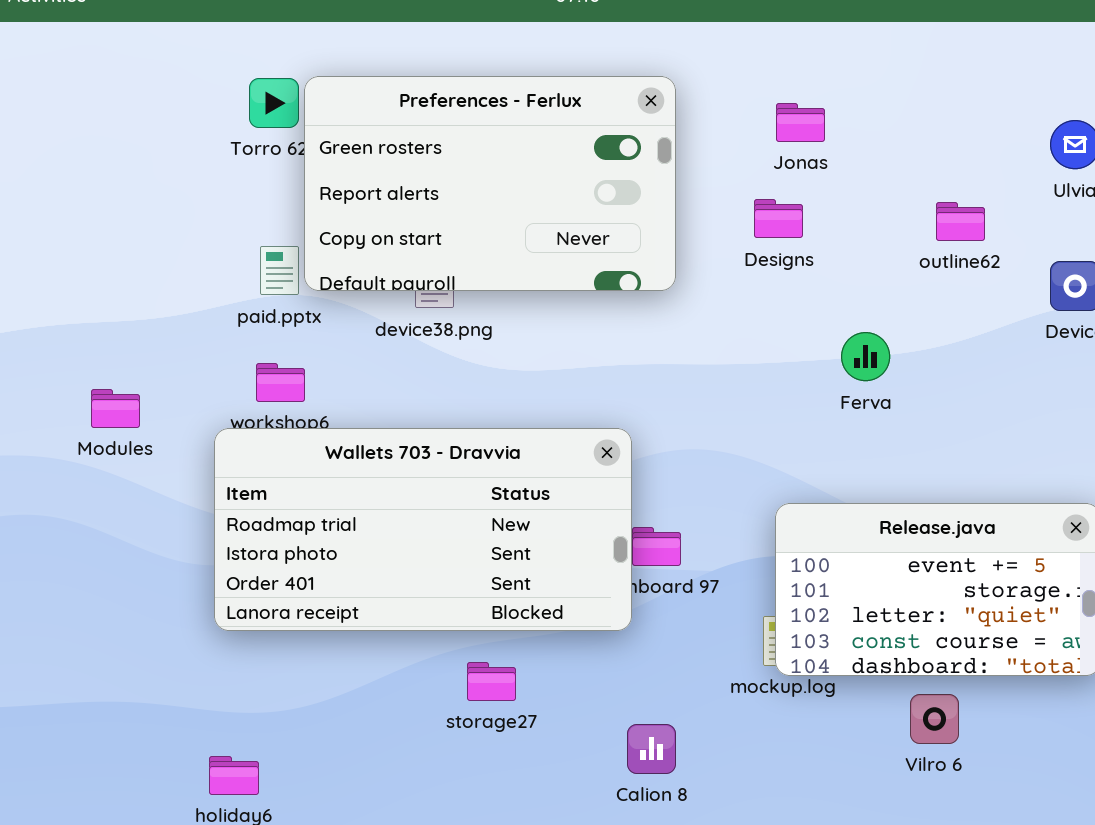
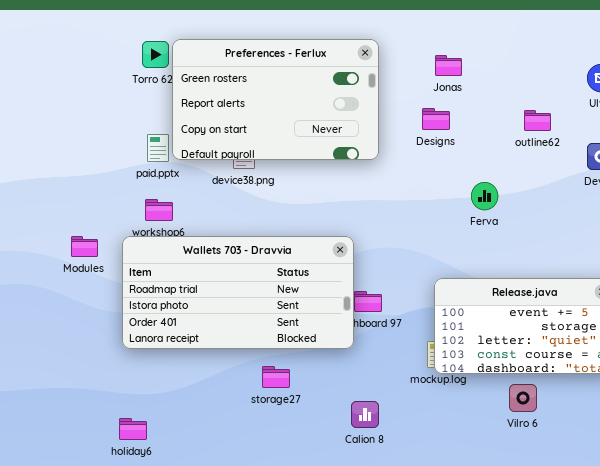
Modules: [91,389,140,428] -> [71,236,98,257], moved

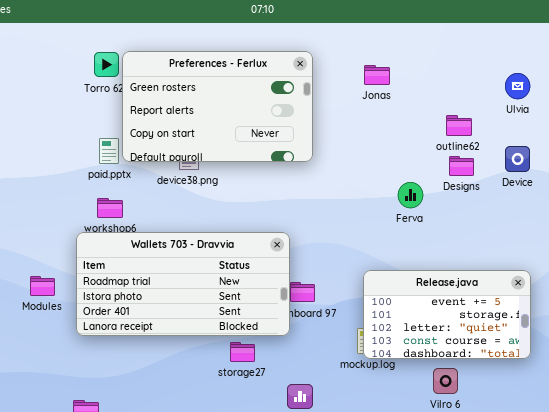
Designs: [422,108,450,130] -> [449,156,474,176], moved
Modules: [71,236,98,257] -> [30,276,55,296], moved
storage27: [262,366,290,388] -> [230,342,255,362], moved

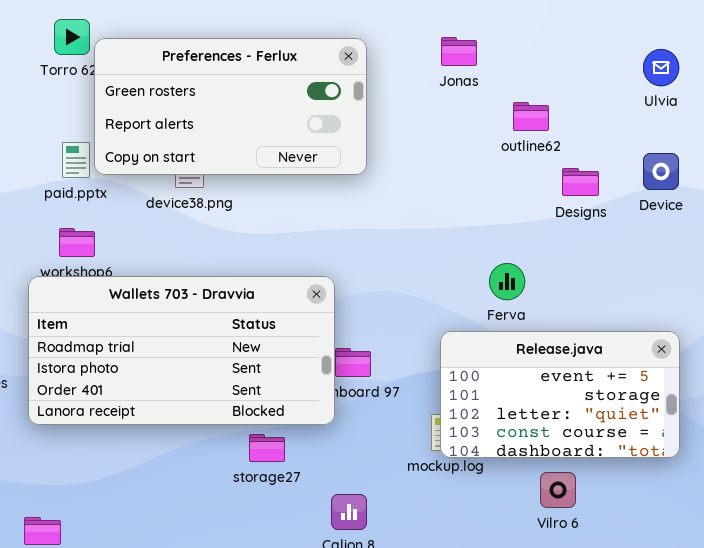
Preferences - Ferlux: [122,51,313,162] -> [94,38,367,175], resized
outline62: [446,115,472,136] -> [513,102,549,131], moved
Ferva: [398,182,423,208] -> [489,263,525,300], moved

